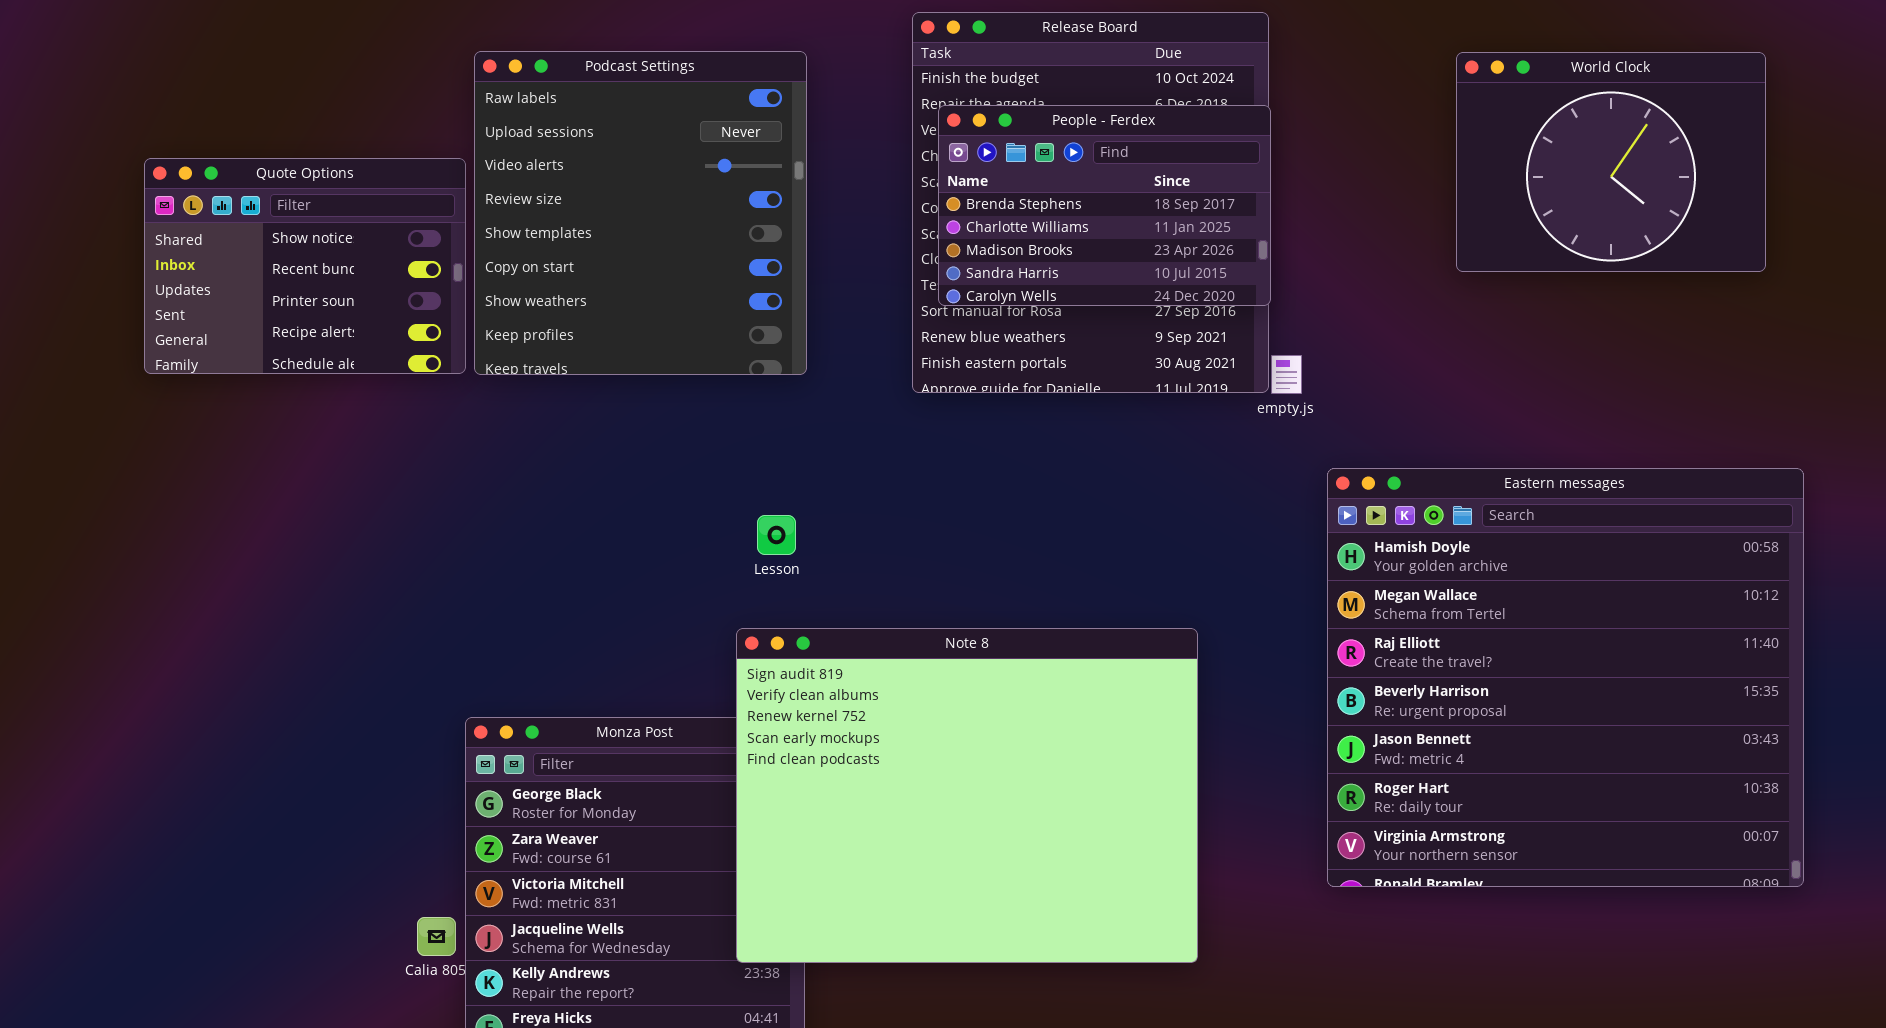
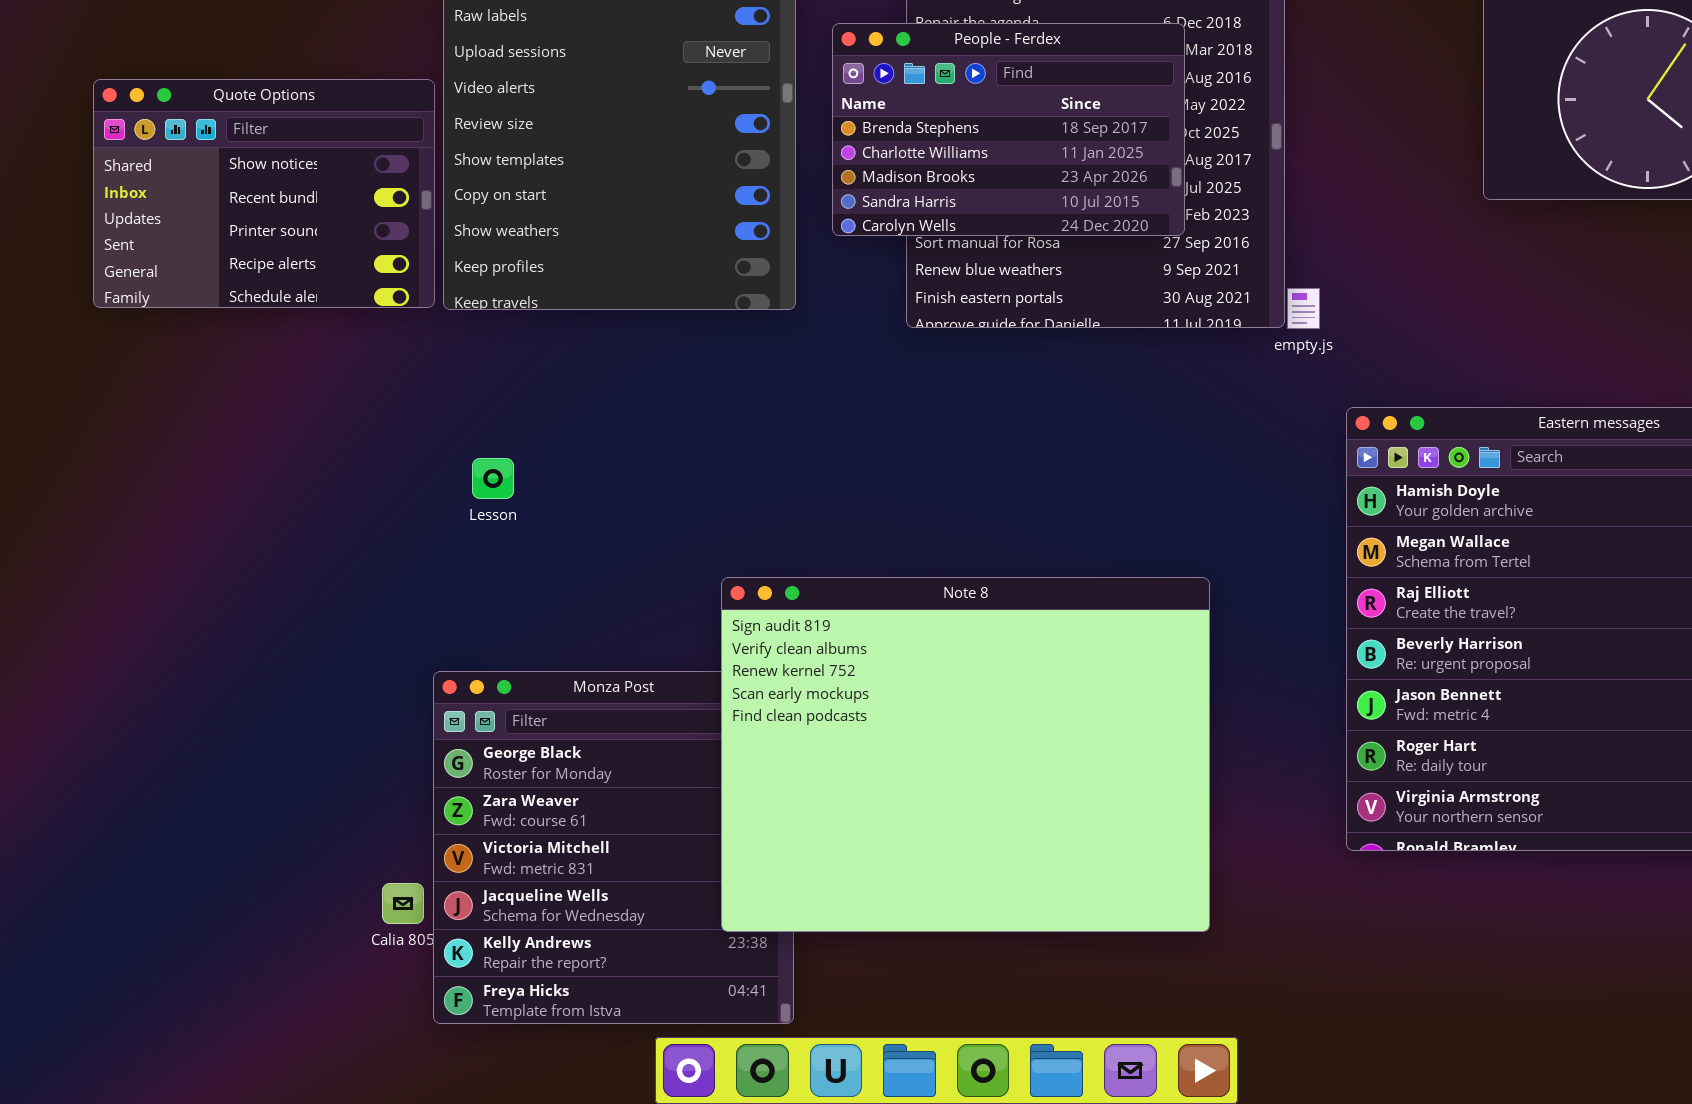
People - Ferdex: [938,105,1271,306] -> [832,23,1185,236], moved
Lesson: [757,515,796,555] -> [472,458,514,499], moved

